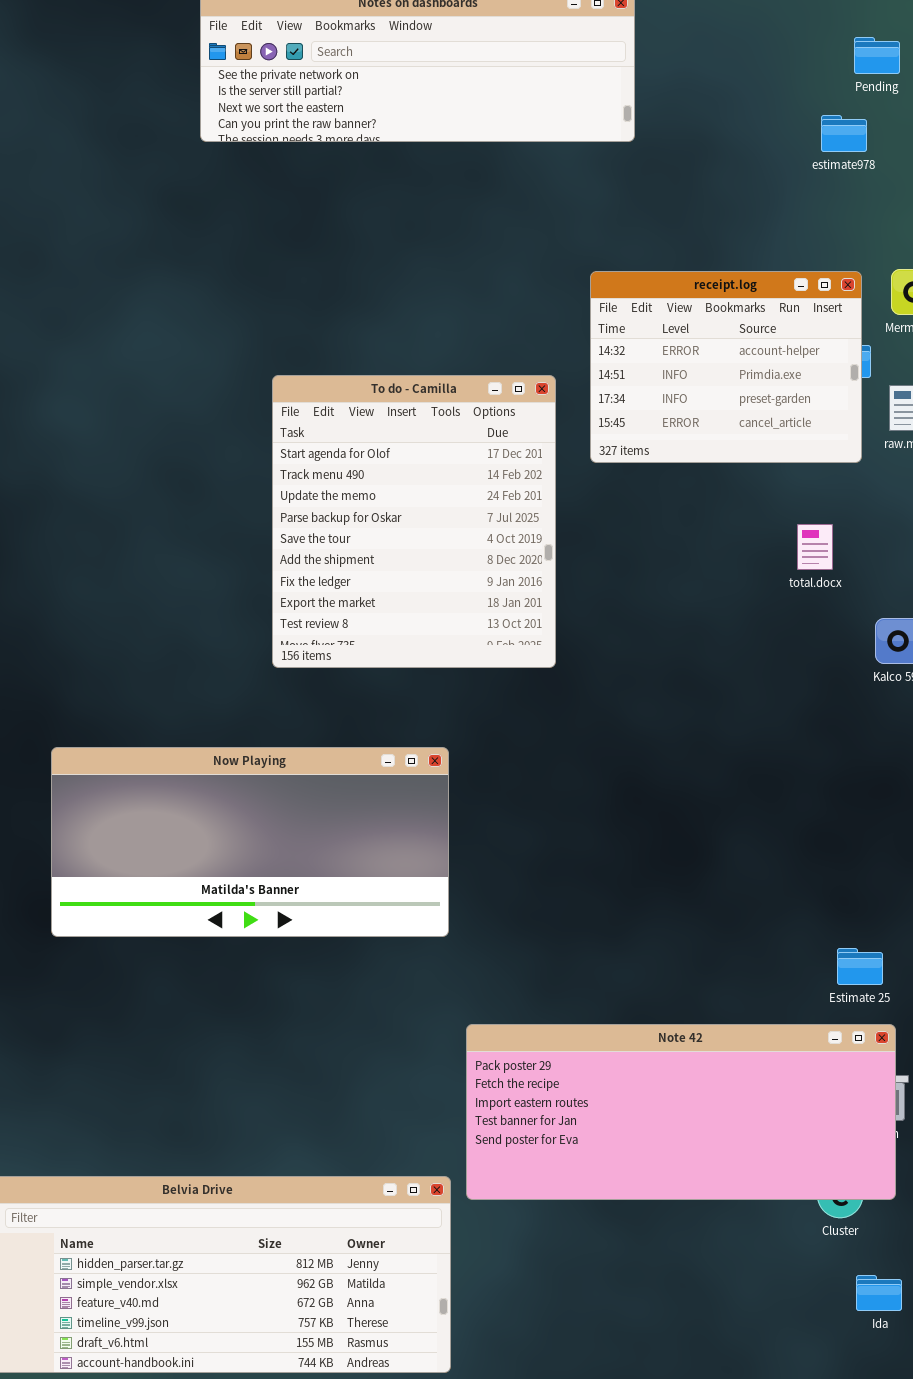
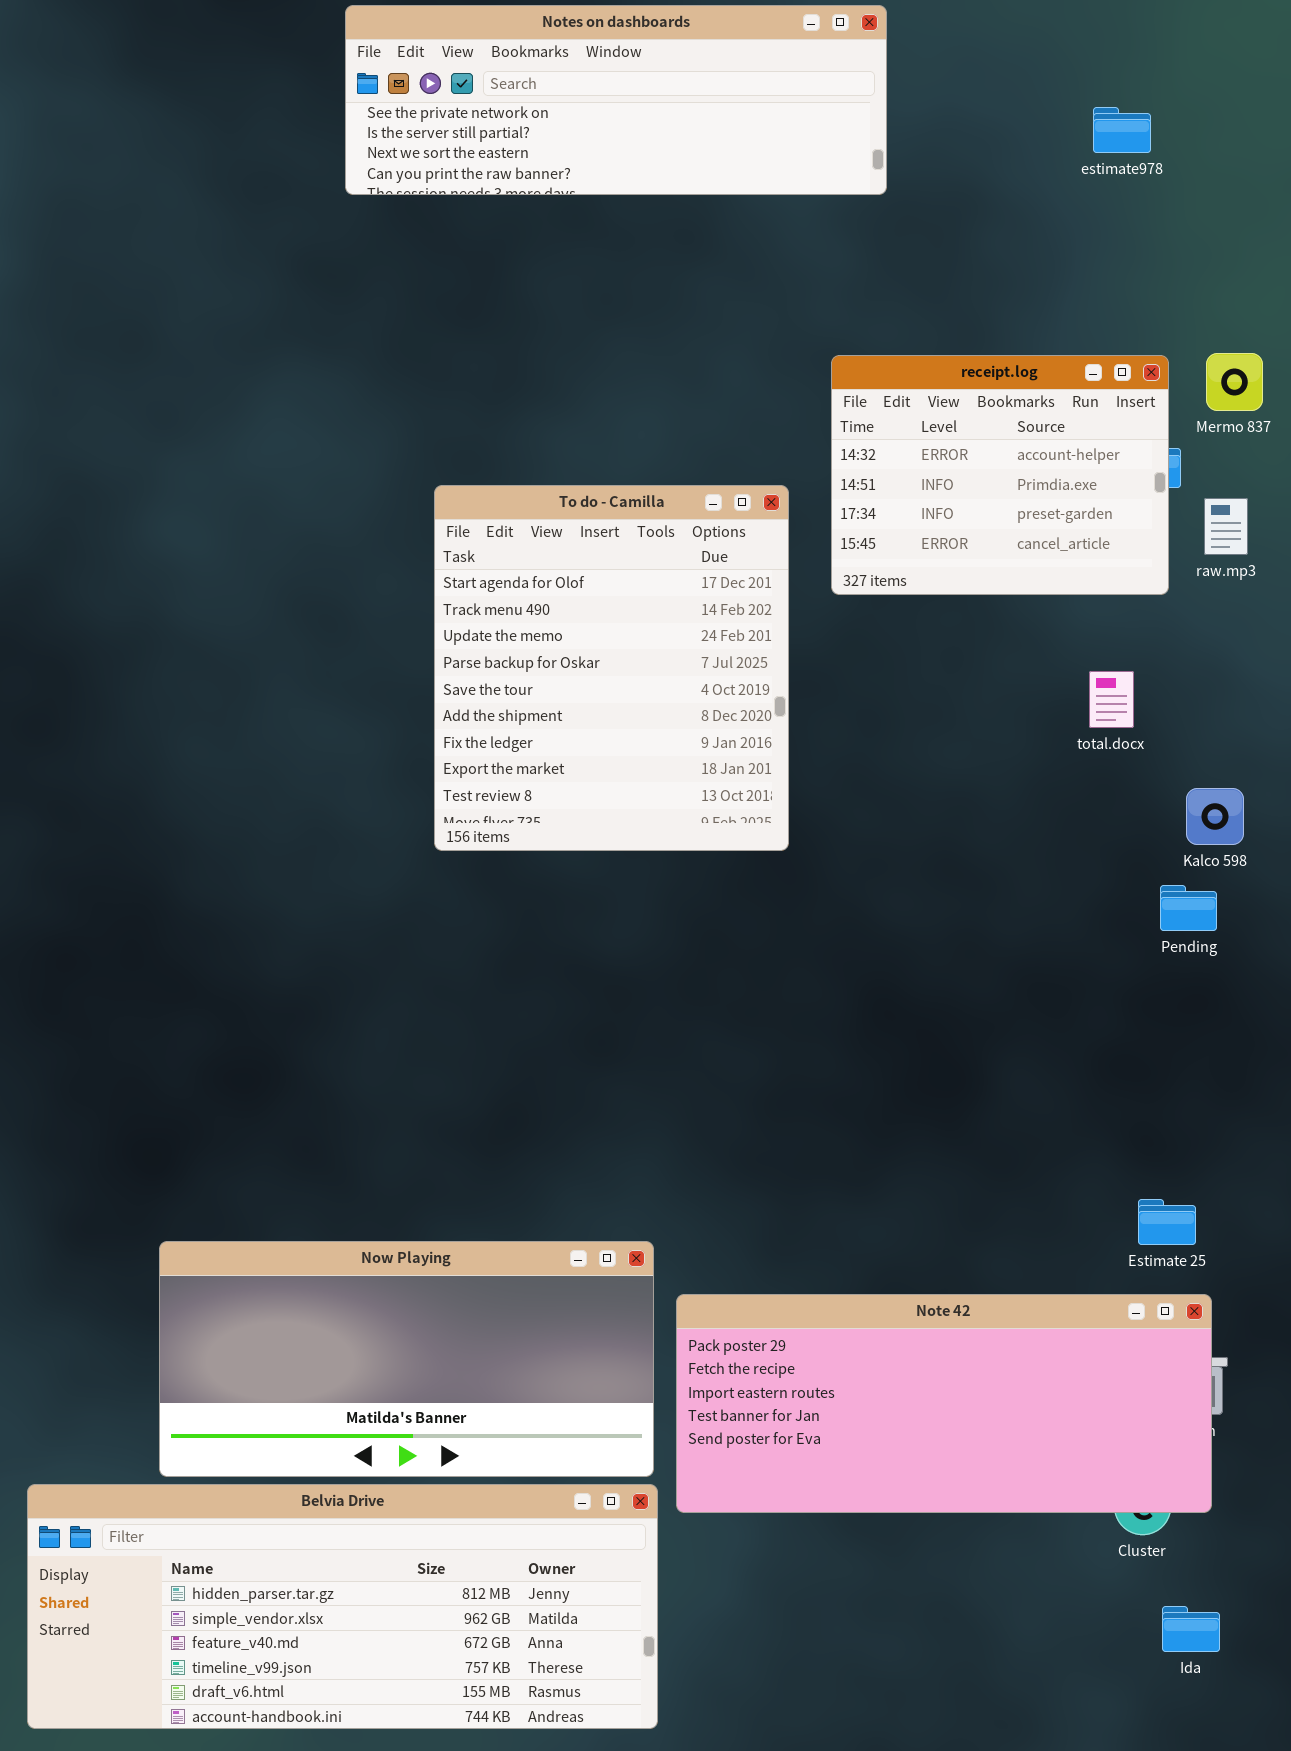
Pending: [854,37,900,74] -> [1160,885,1217,931], moved
estimate978: [821,115,867,152] -> [1093,107,1151,153], moved
Now Playing: [51,747,449,937] -> [159,1241,654,1477], moved

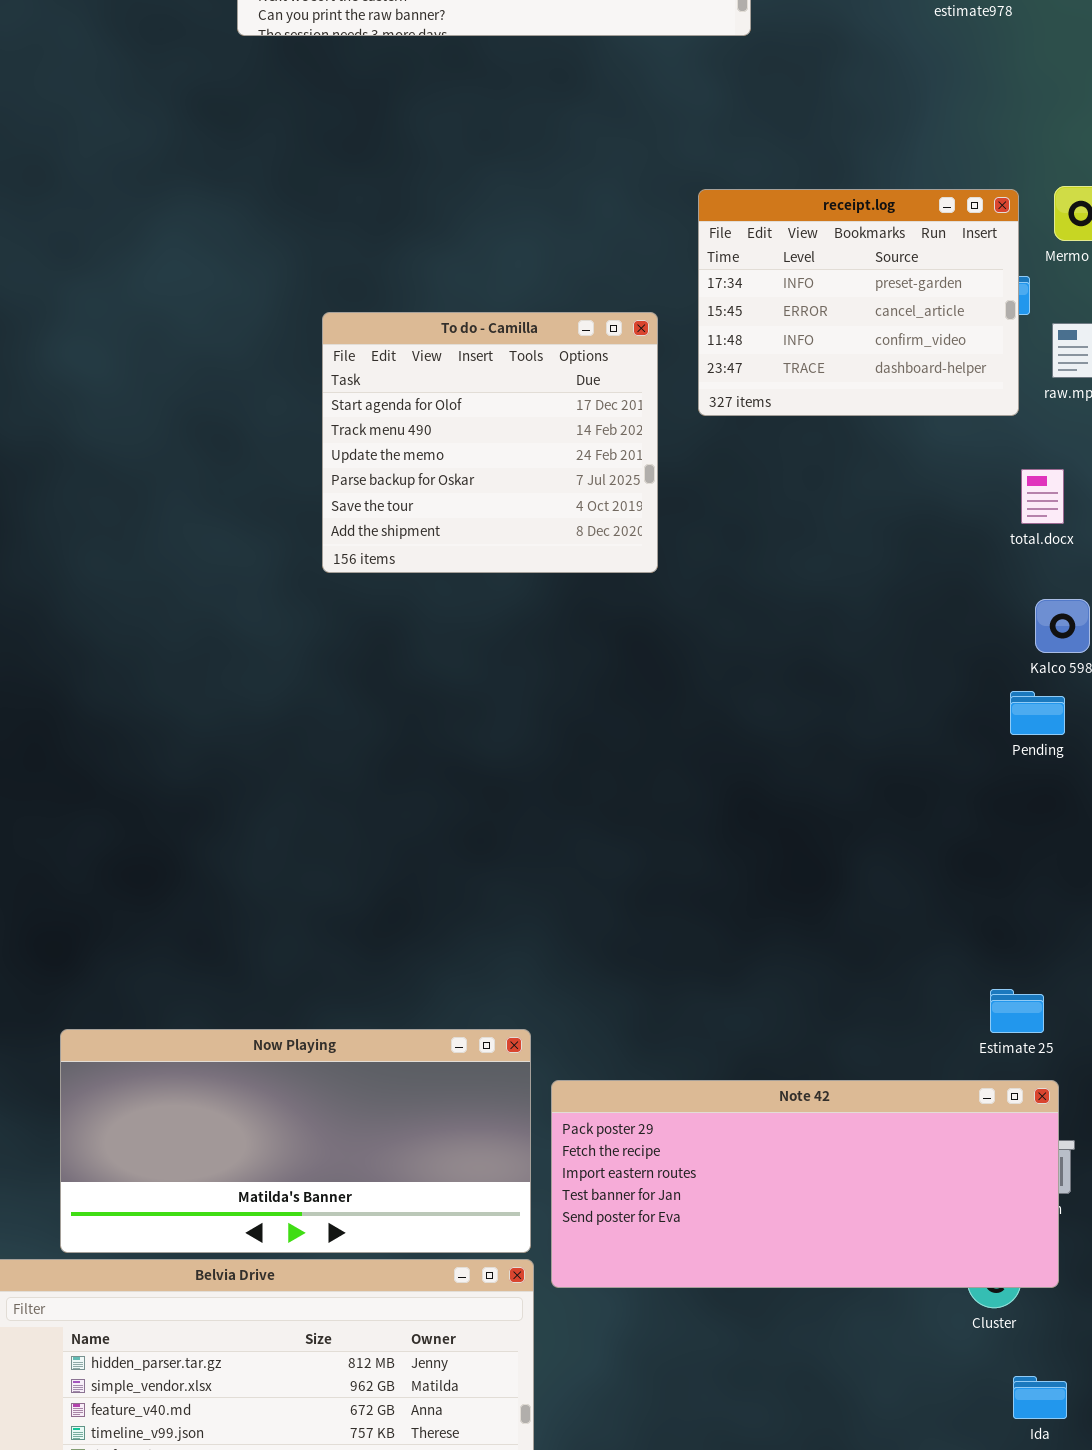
receipt.log: [831,355,1169,595] -> [698,189,1019,416], scrolled down 2 rows
To do - Camilla: [434,485,789,851] -> [322,312,658,573], resized
total.docx: [1089,671,1134,728] -> [1021,469,1064,524], moved

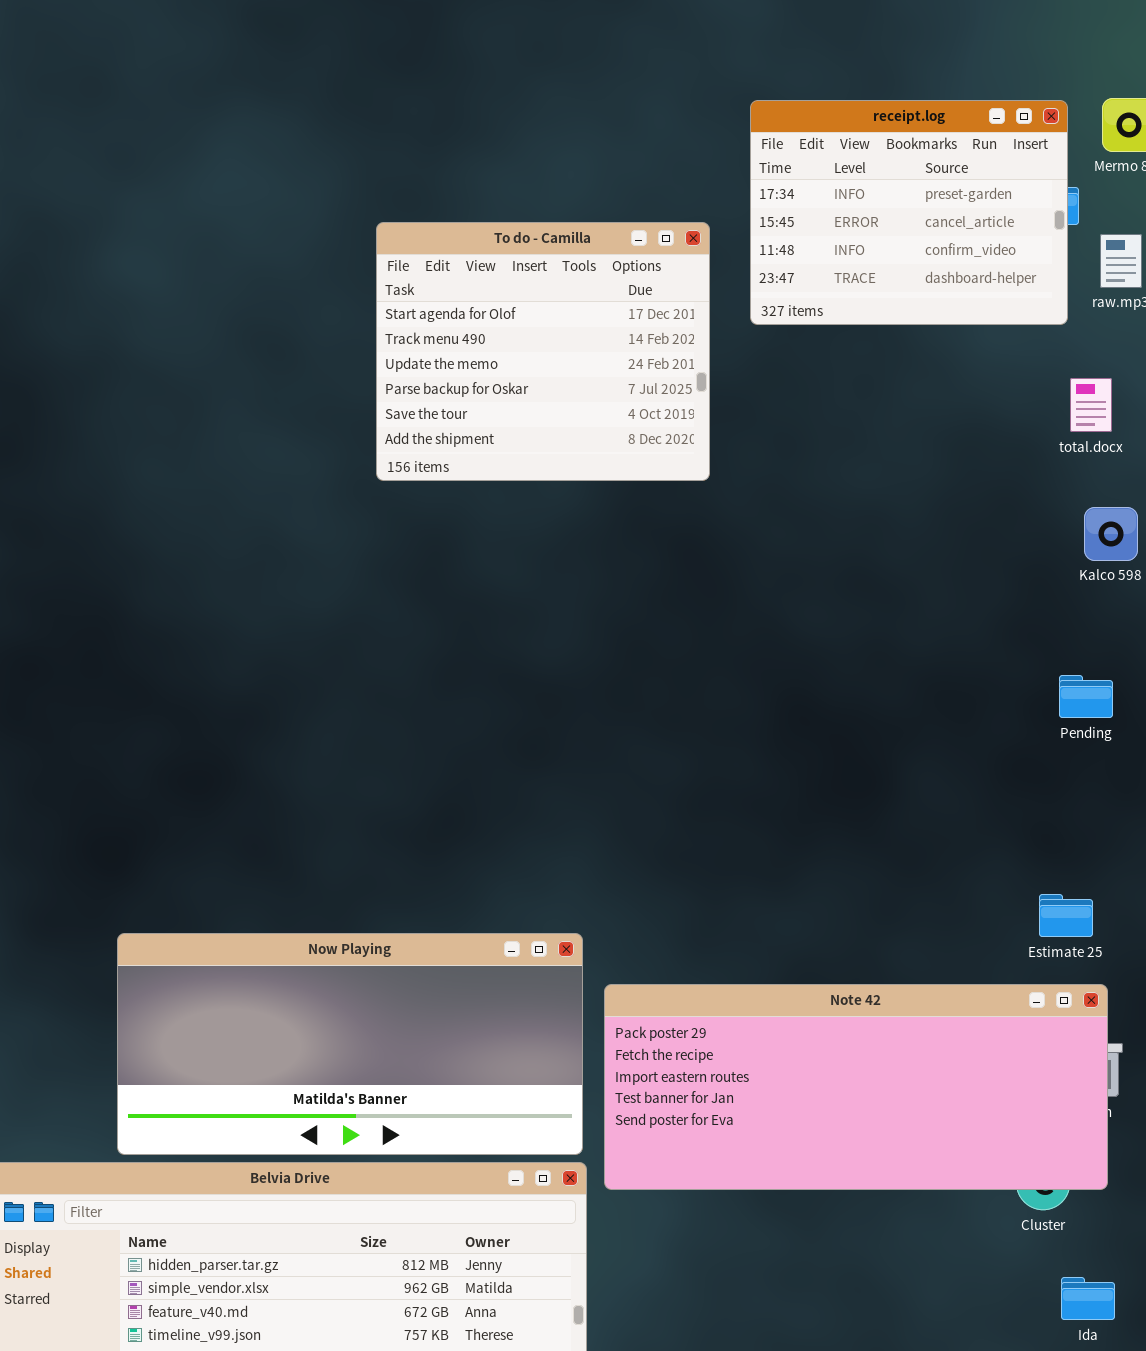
Pending: [1010,691,1065,735] -> [1059,675,1113,718], moved

